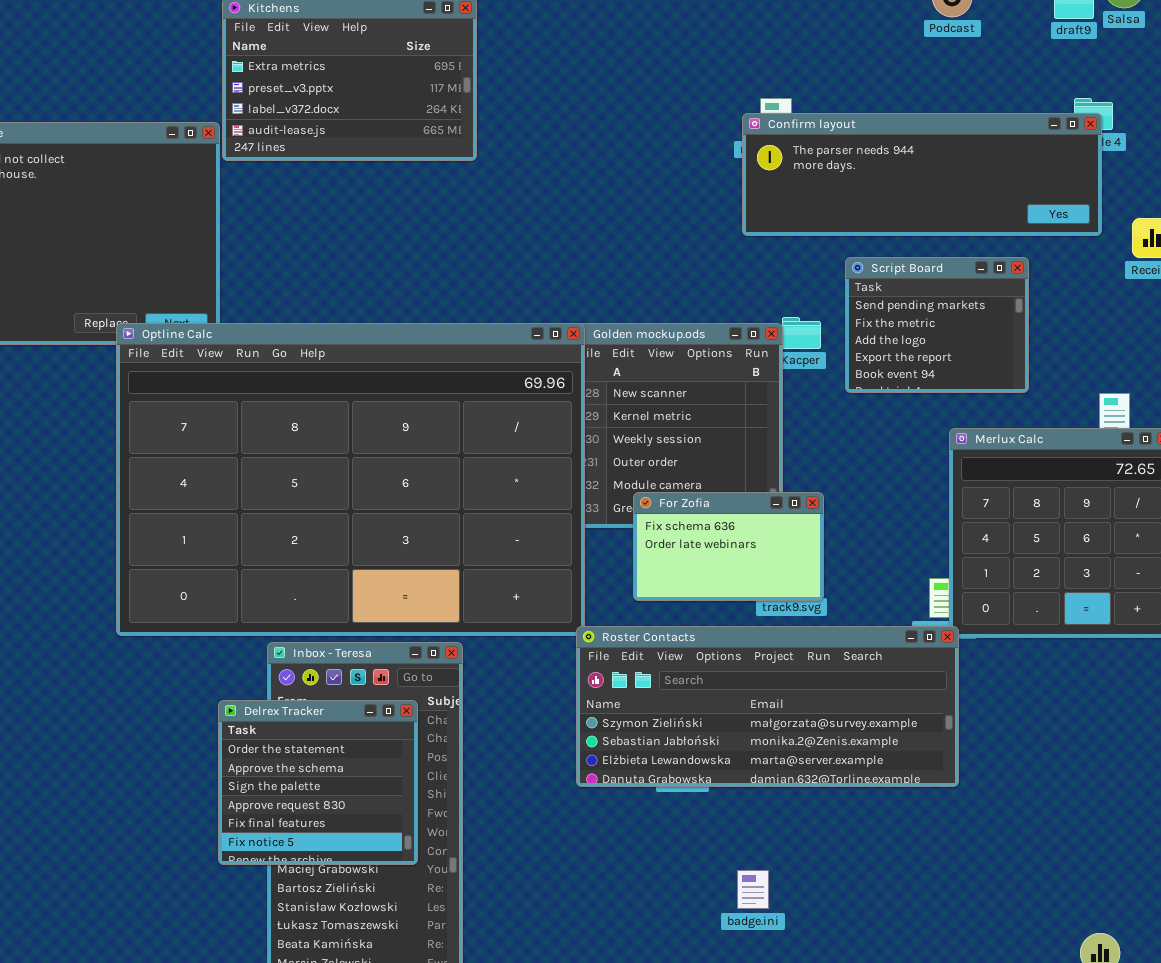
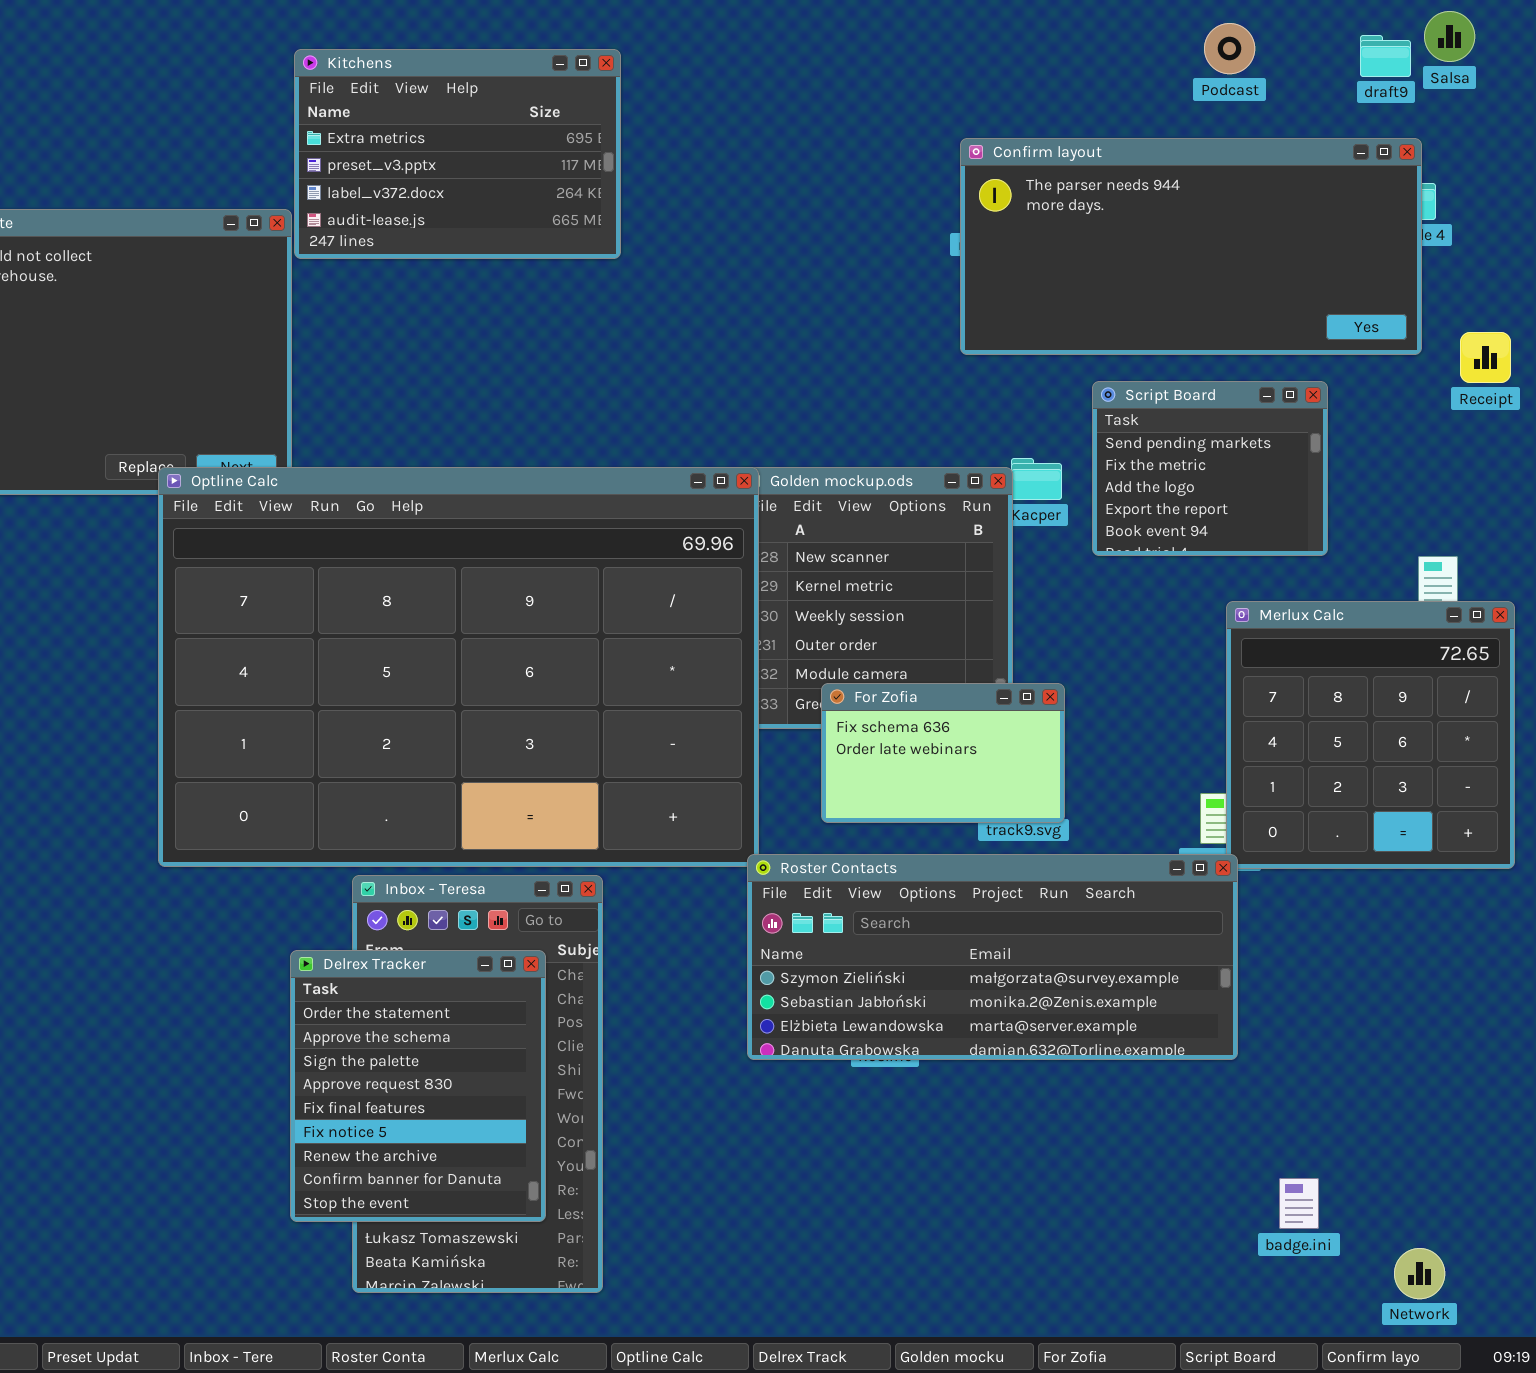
Confirm layout: [742,113,1102,236] -> [960,138,1422,355], resized
Delrex Tracker: [218,700,418,865] -> [290,950,546,1222], resized
badge.ini: [737,870,769,909] -> [1279,1178,1319,1229], moved

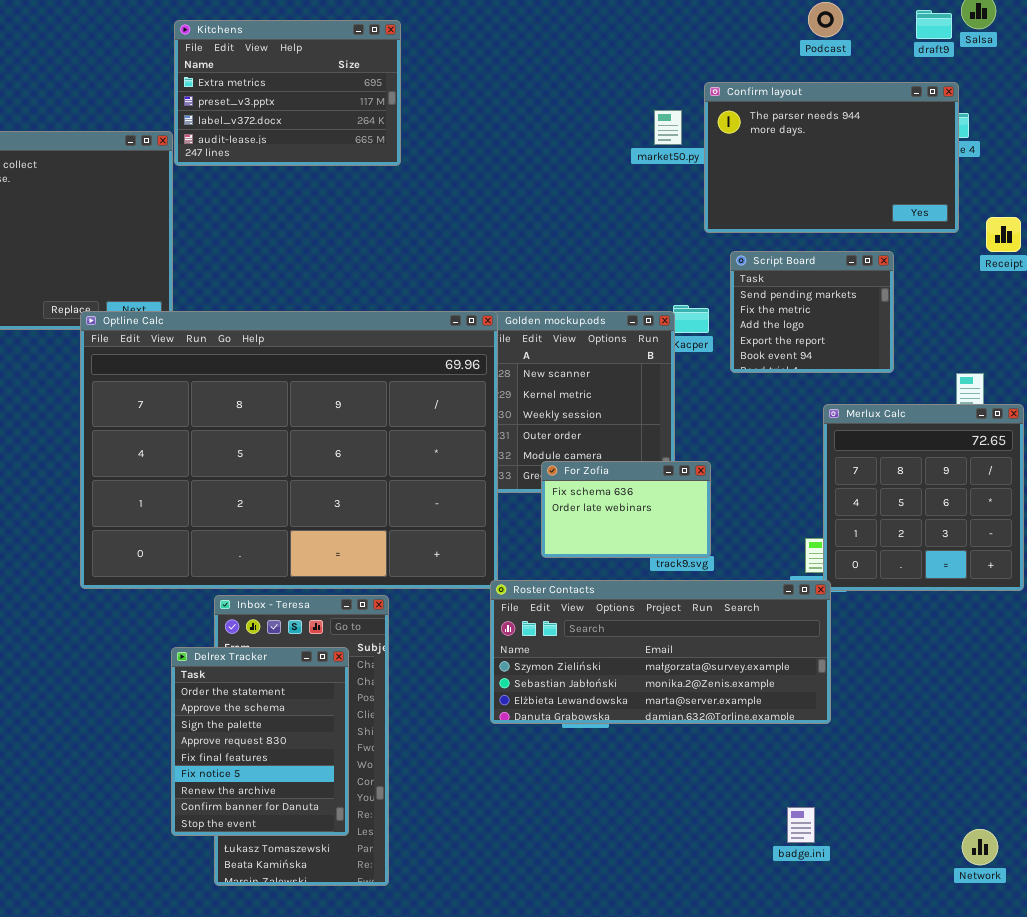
Confirm layout: [960,138,1422,355] -> [704,82,959,233], resized
badge.ini: [1279,1178,1319,1229] -> [787,807,815,843], moved
Network: [1394,1248,1445,1299] -> [962,829,998,865], moved

